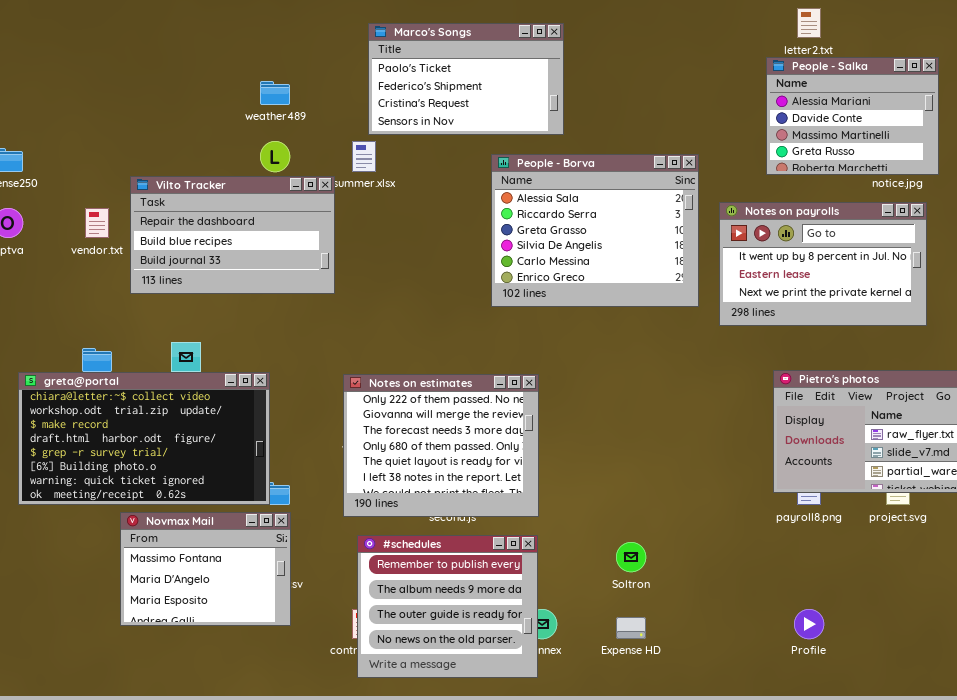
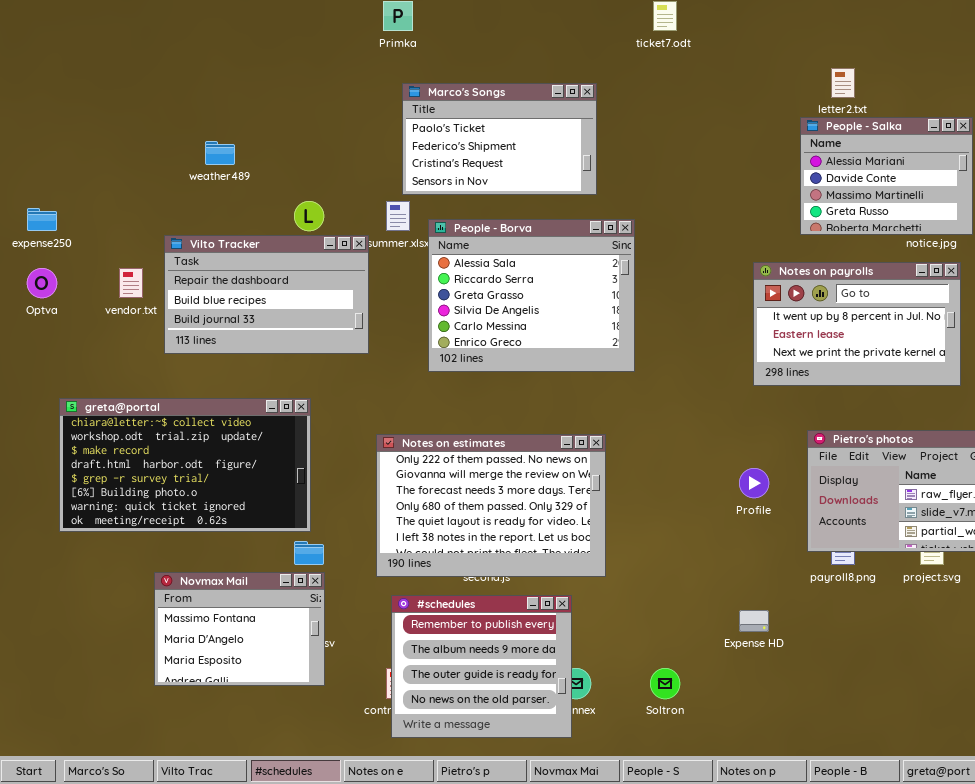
weather489: [260,81,290,105] -> [205,141,235,165], moved
People - Borva: [491,154,699,307] -> [428,219,635,372], moved
greta@portal: [18,372,270,505] -> [59,398,311,532], moved
Notes on estimates: [343,374,539,517] -> [376,434,606,577], resized
Soltron: [616,542,646,572] -> [650,668,680,699], moved
Profile: [794,609,824,639] -> [739,468,769,498], moved
Expense HD: [616,617,646,639] -> [739,610,769,632], moved

